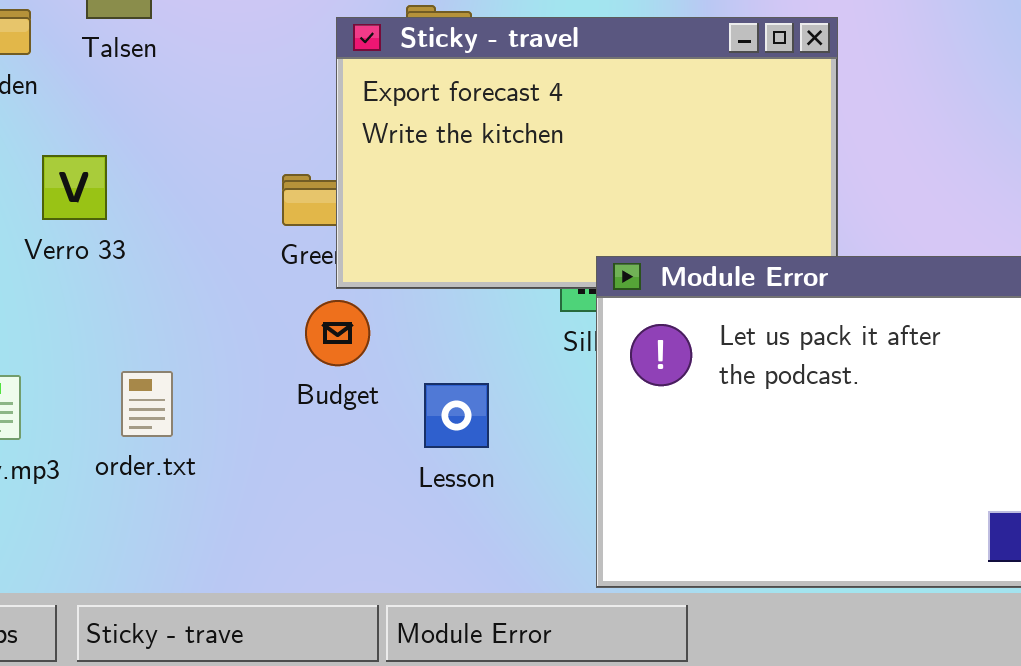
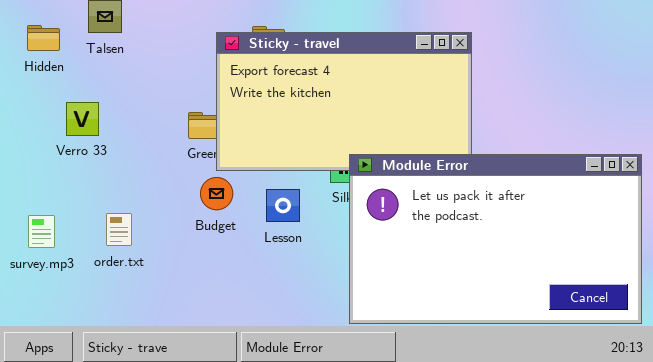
Lesson: [424,383,489,448] -> [266,189,300,222], moved

